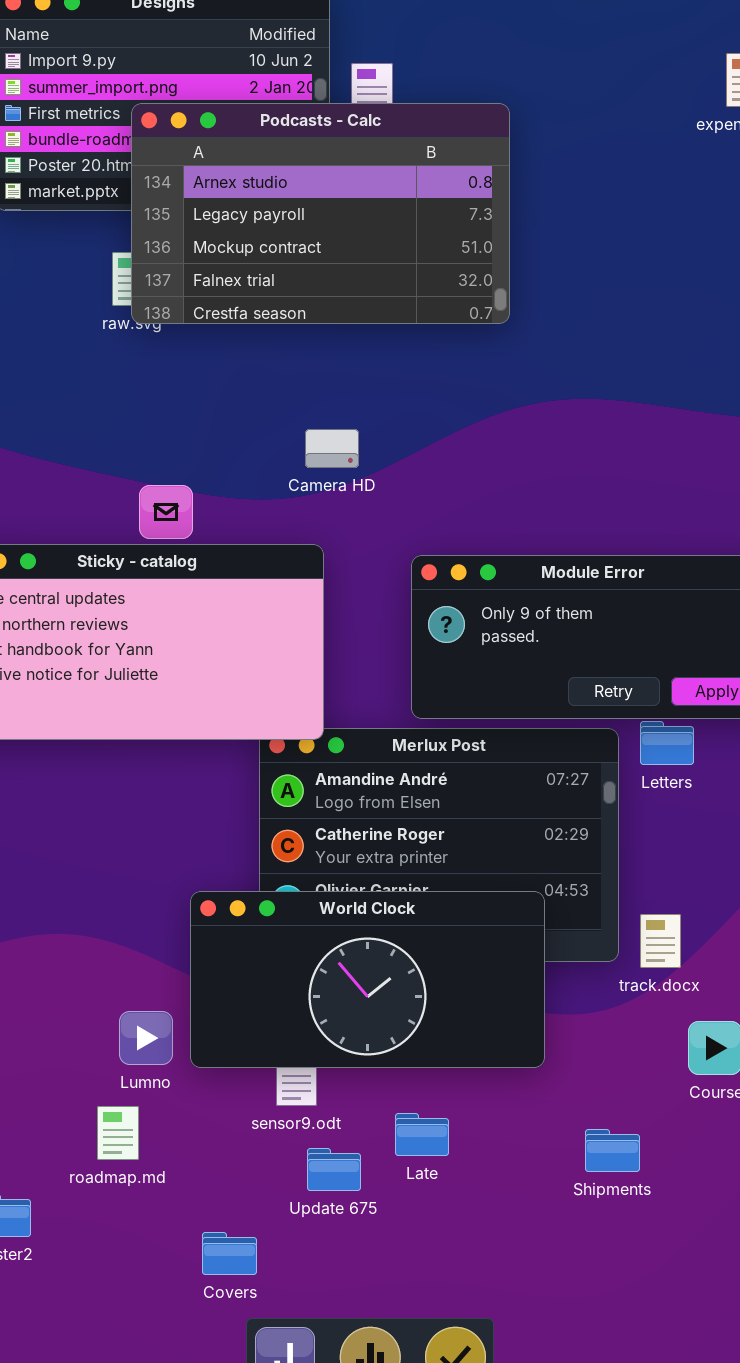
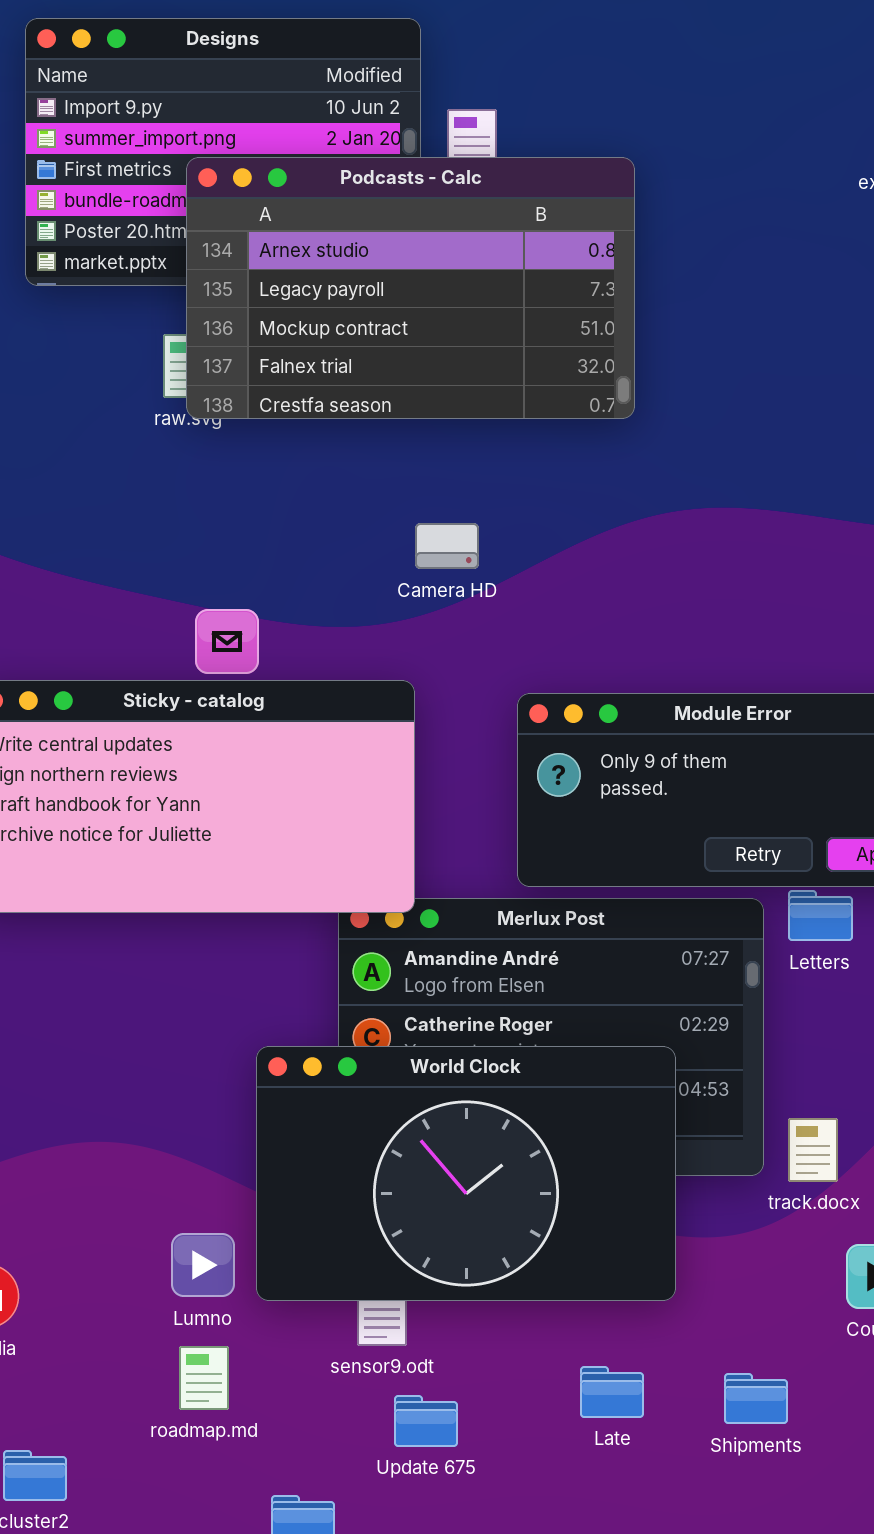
Camera HD: [305,429,359,468] -> [415,523,479,569], moved
World Clock: [190,891,545,1068] -> [256,1046,676,1301], resized
roadmap.md: [97,1106,139,1160] -> [179,1346,229,1410], moved
Late: [395,1113,449,1156] -> [580,1366,644,1418], moved

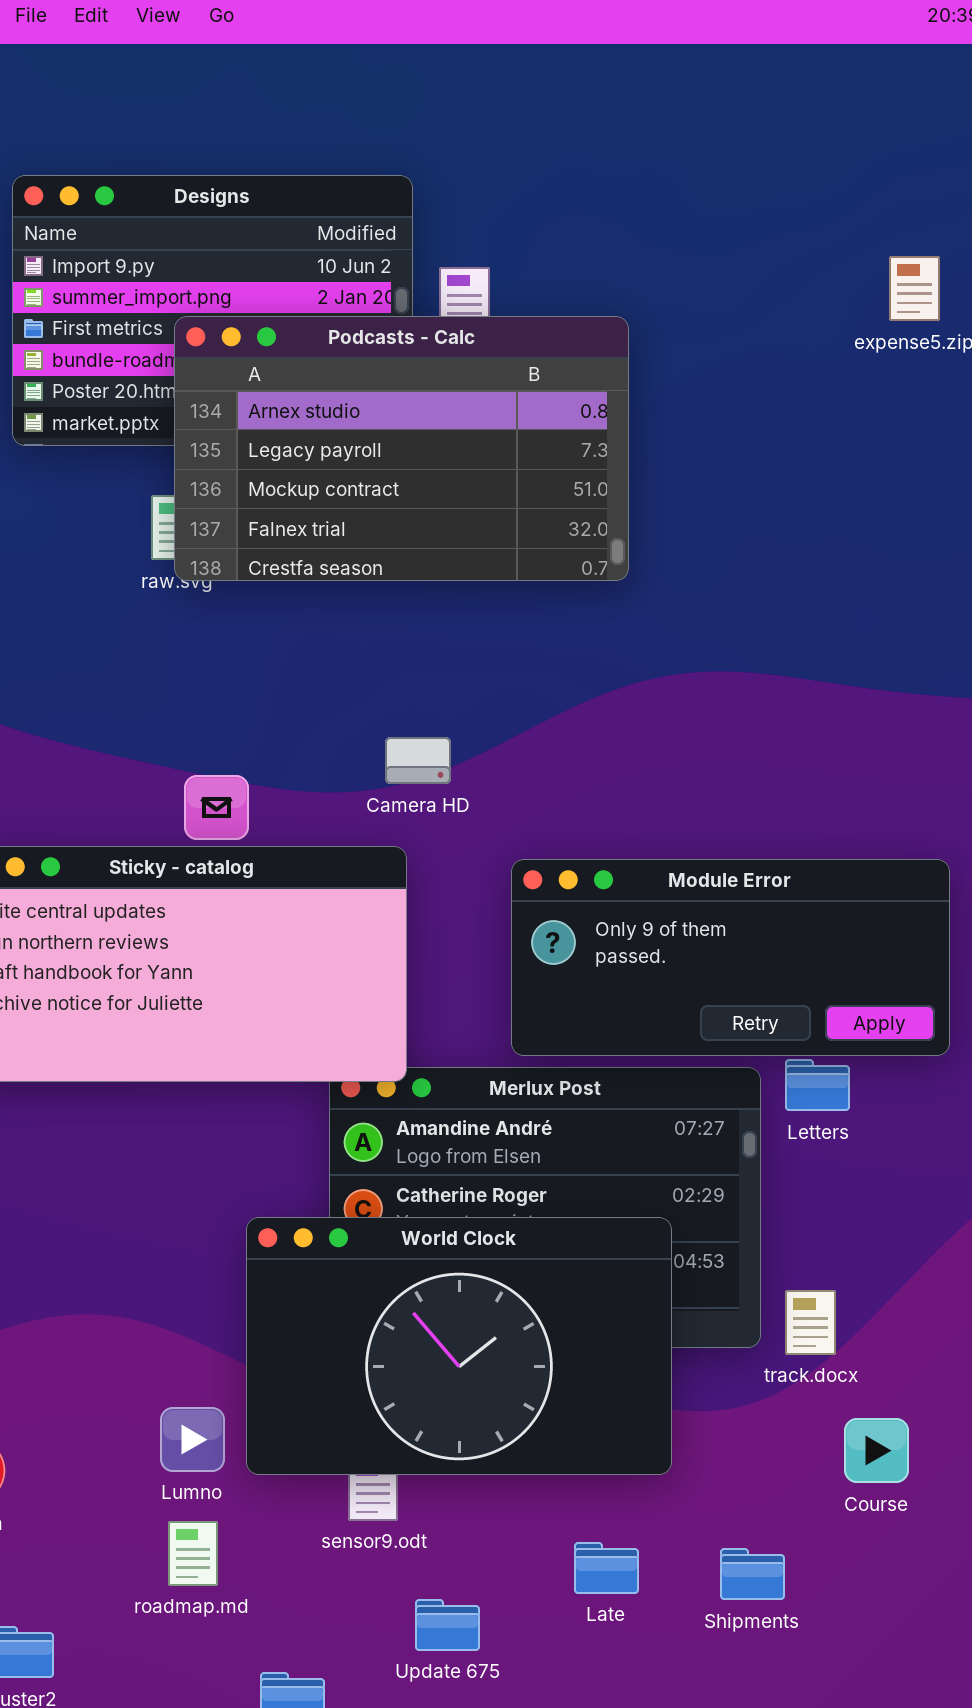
Camera HD: [415,523,479,569] -> [385,737,451,784], moved
Update 675: [394,1395,458,1447] -> [415,1599,480,1651], moved

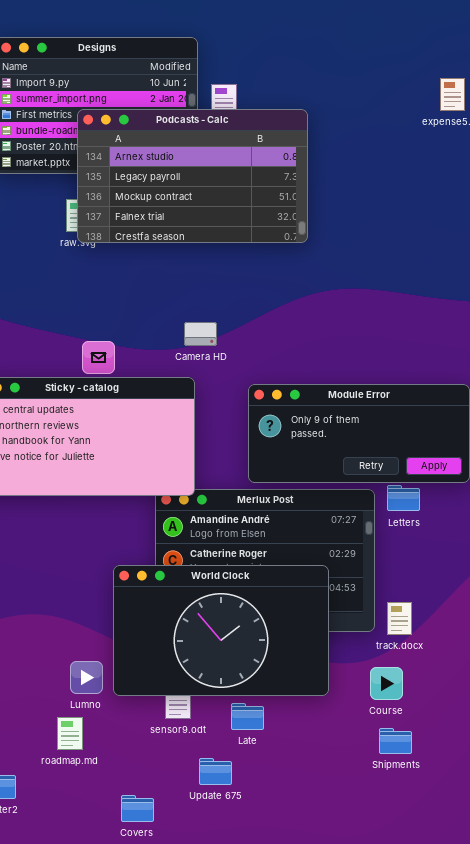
Course: [844,1418,909,1483] -> [370,667,403,700], moved
roadmap.md: [168,1521,218,1586] -> [57,717,83,750], moved
Late: [574,1542,639,1594] -> [231,703,264,730], moved
Shipments: [720,1548,785,1600] -> [379,728,412,754], moved

